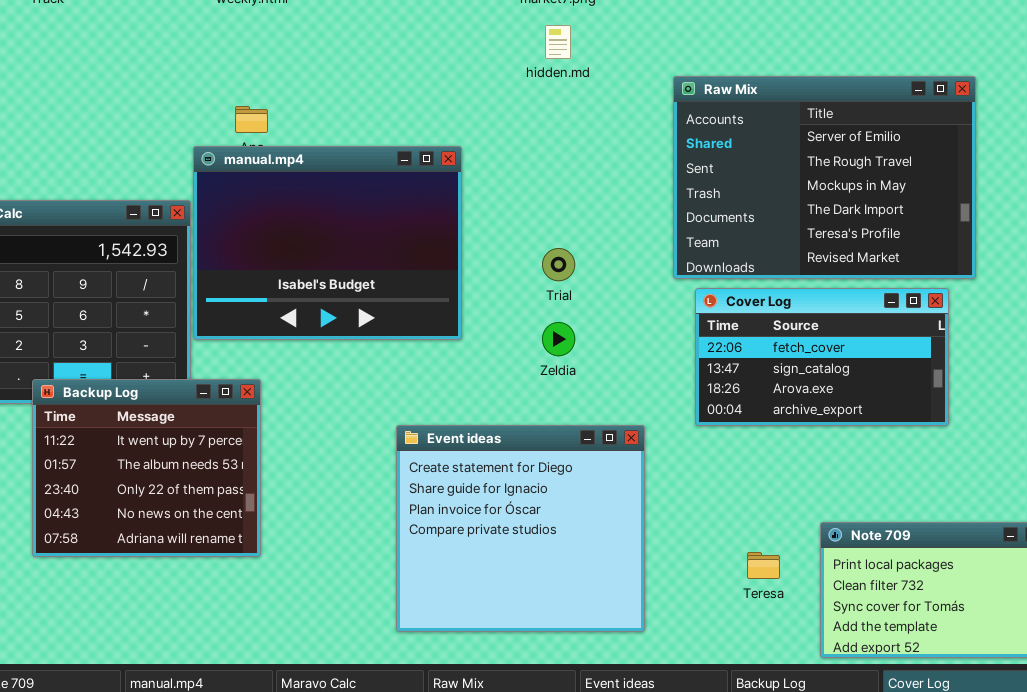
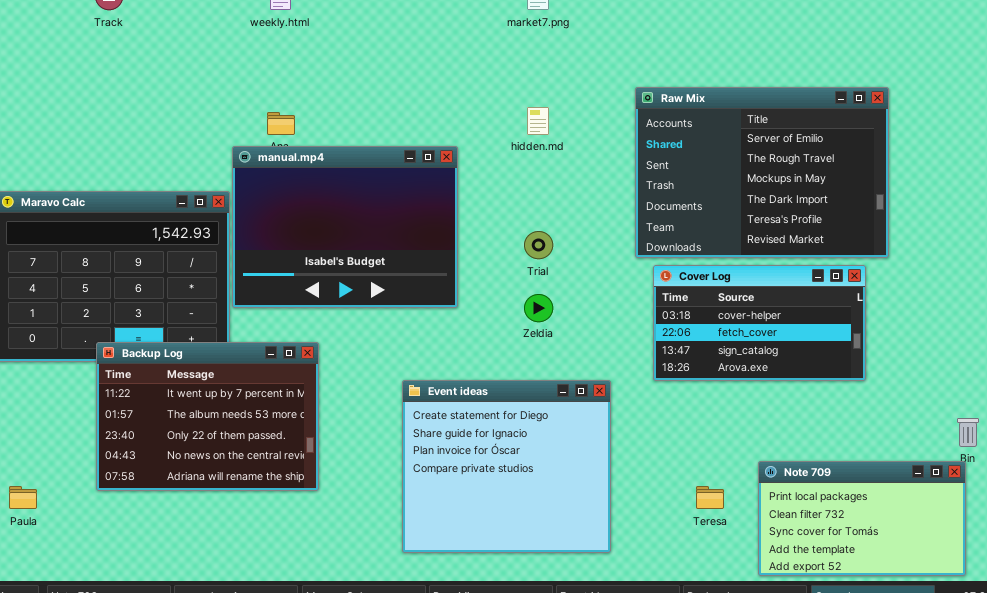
hidden.md: [545,25,571,59] -> [527,107,549,135], moved
Cover Log: [695,288,949,426] -> [653,265,866,381], scrolled up 1 row
Backup Log: [32,379,261,557] -> [96,342,319,491], resized

